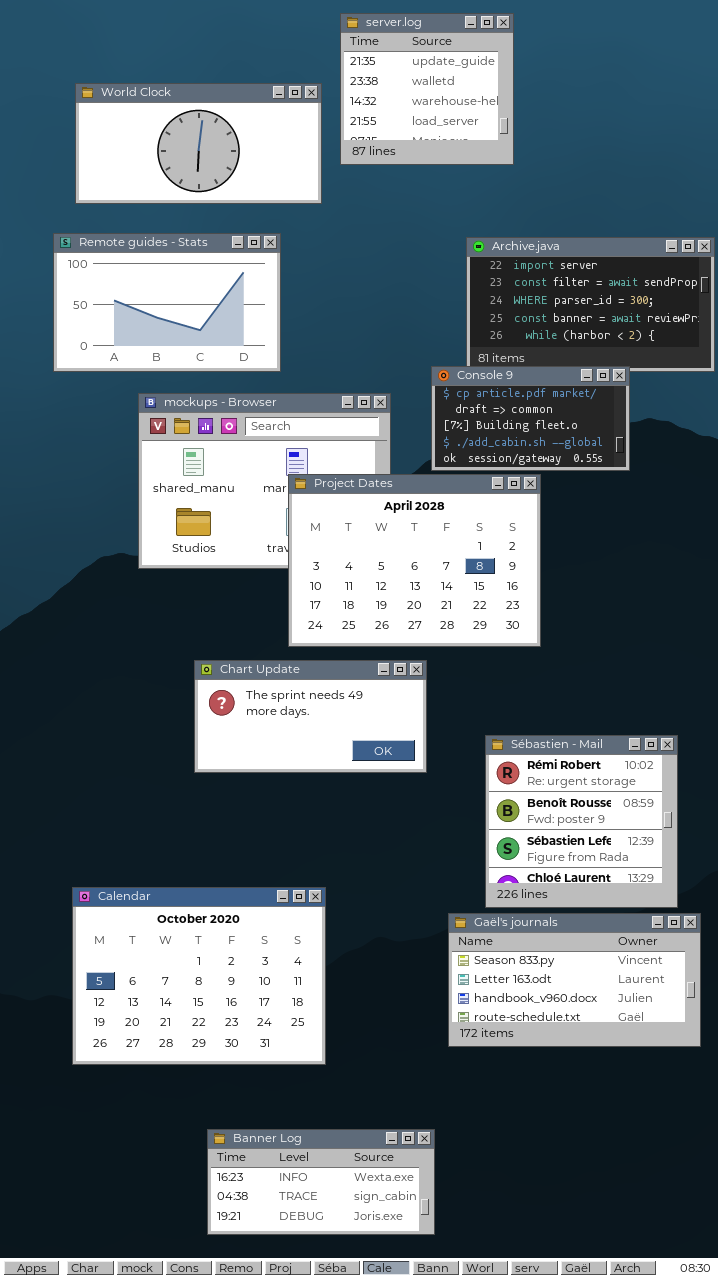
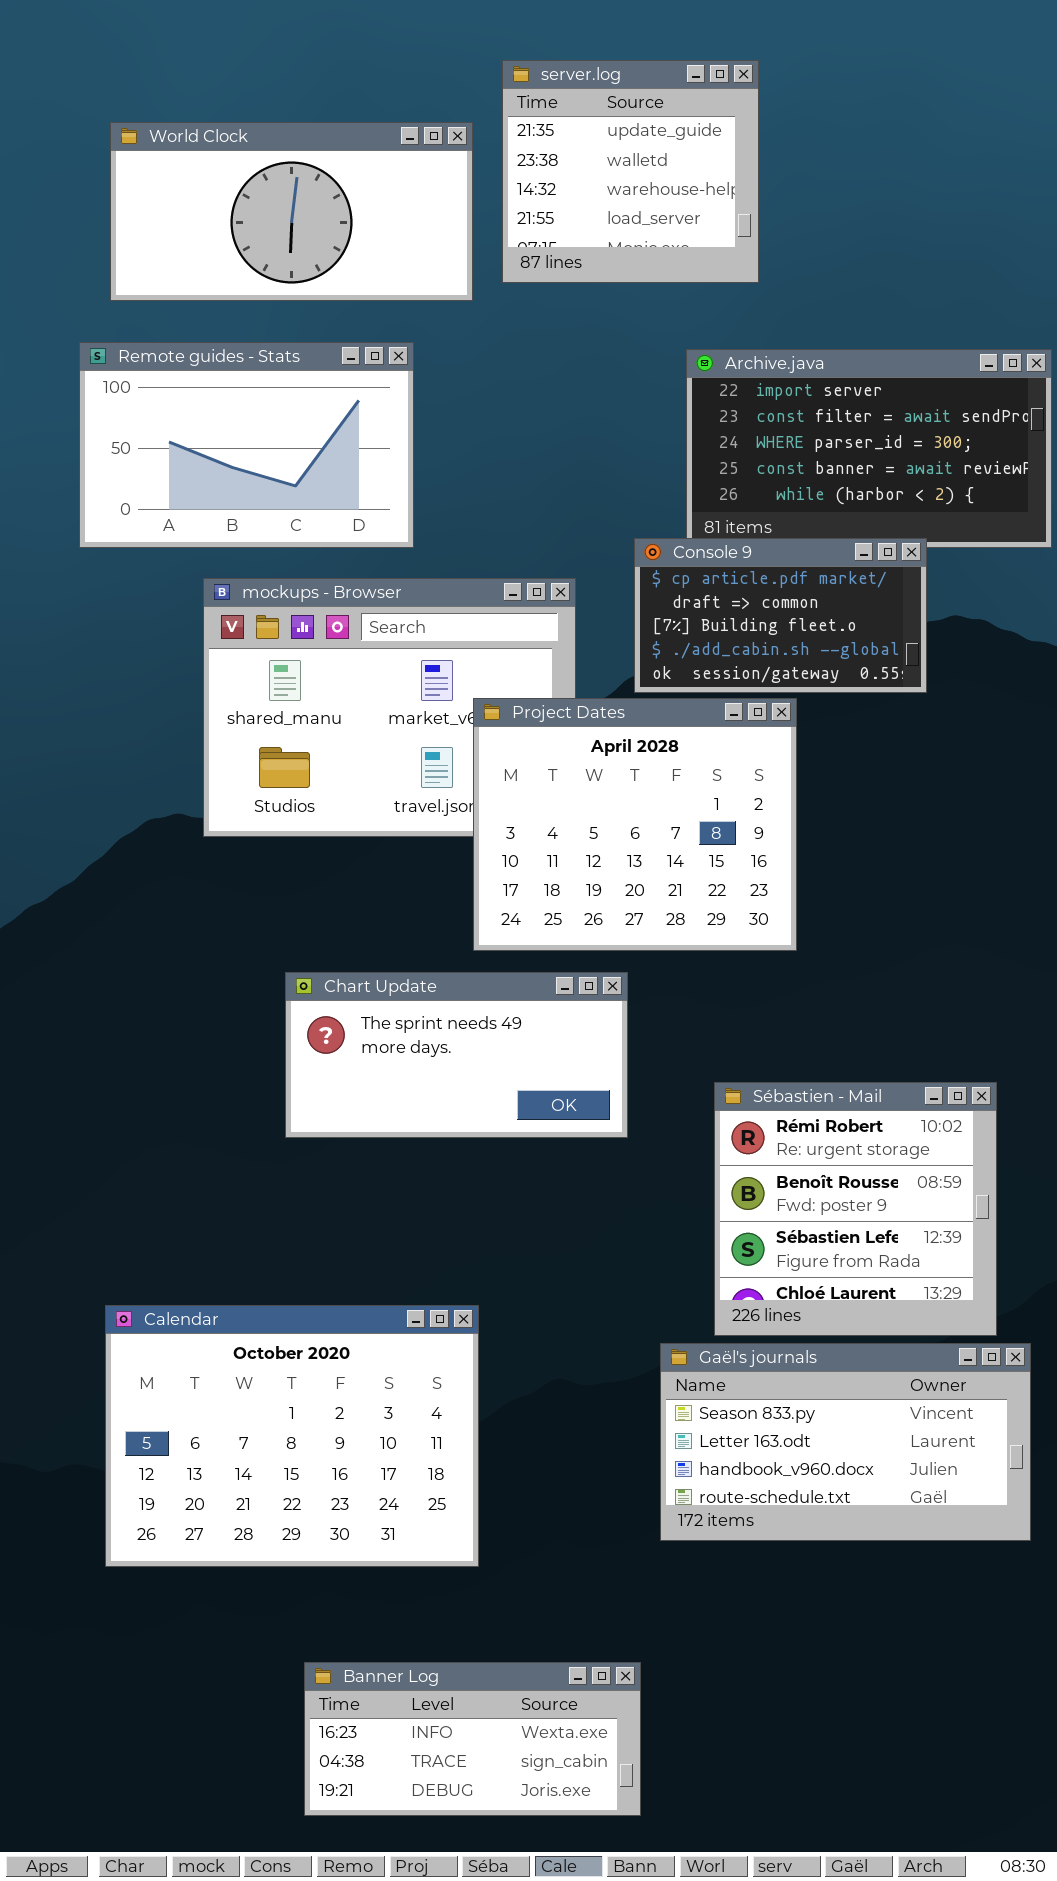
server.log: [340,13,514,165] -> [502,60,759,283], moved
Project Dates: [288,474,541,647] -> [473,698,797,951], resized

